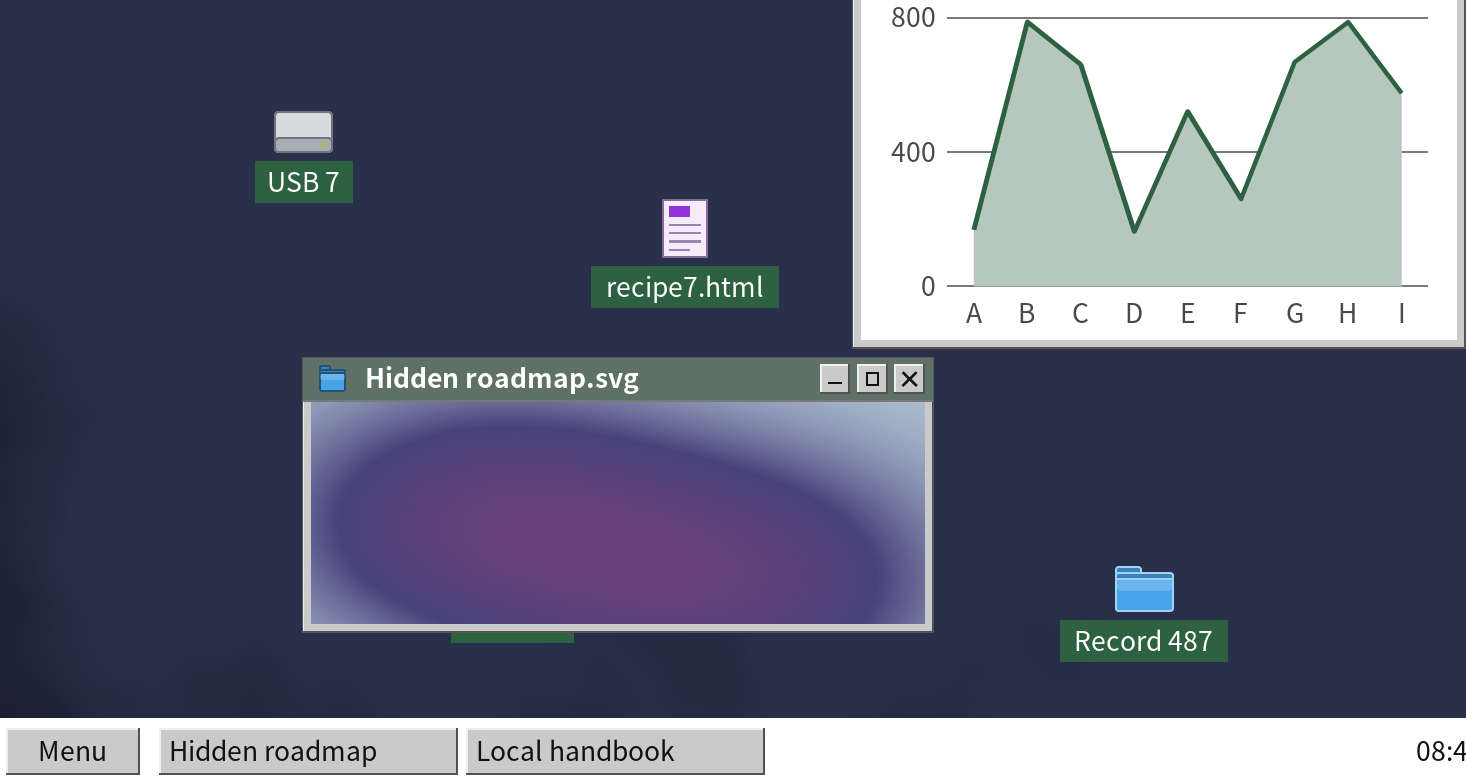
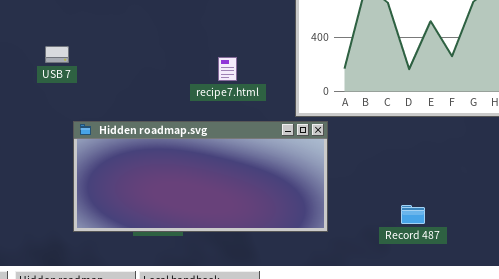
USB 7: [274,111,333,153] -> [45,46,69,63], moved

